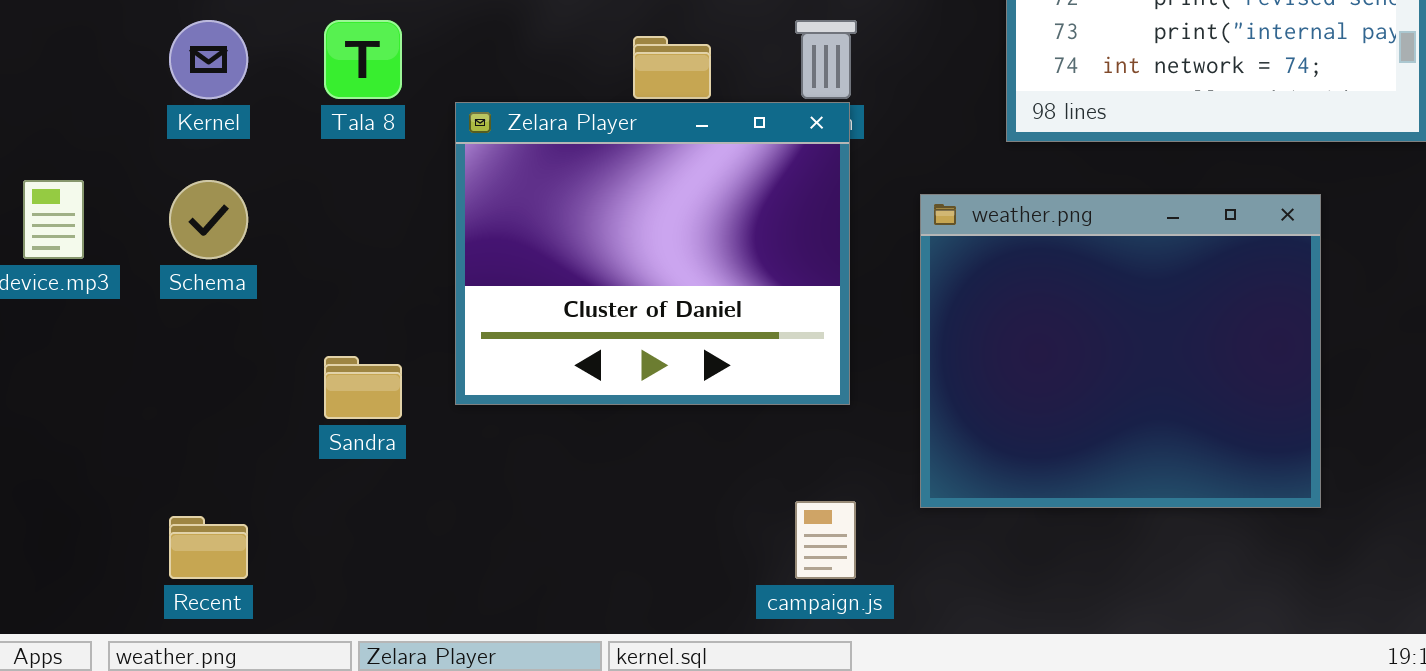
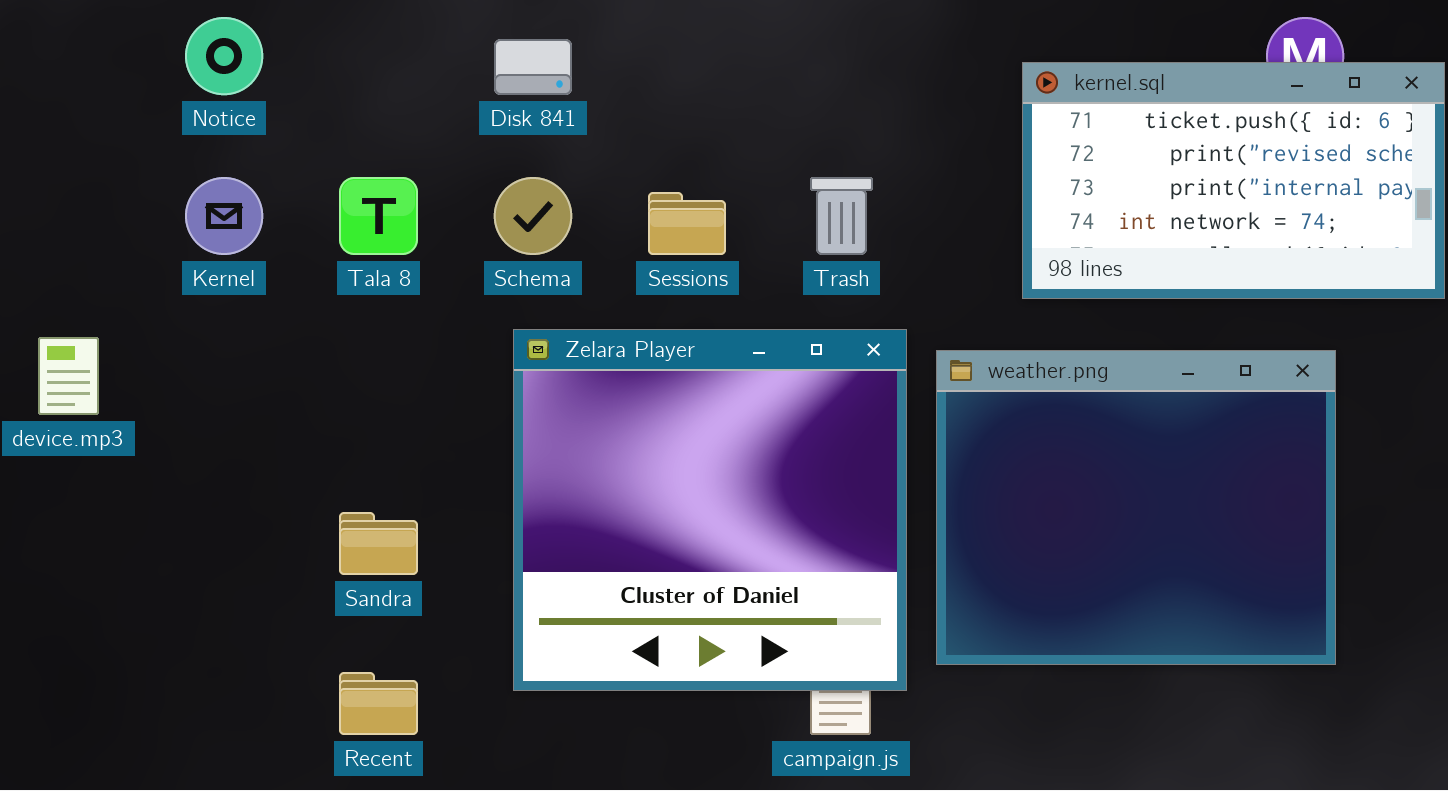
Zelara Player: [455,102,850,405] -> [513,329,907,691], moved, resized
Schema: [169,180,248,259] -> [494,177,572,255], moved
Recent: [169,516,248,579] -> [339,672,418,735], moved

